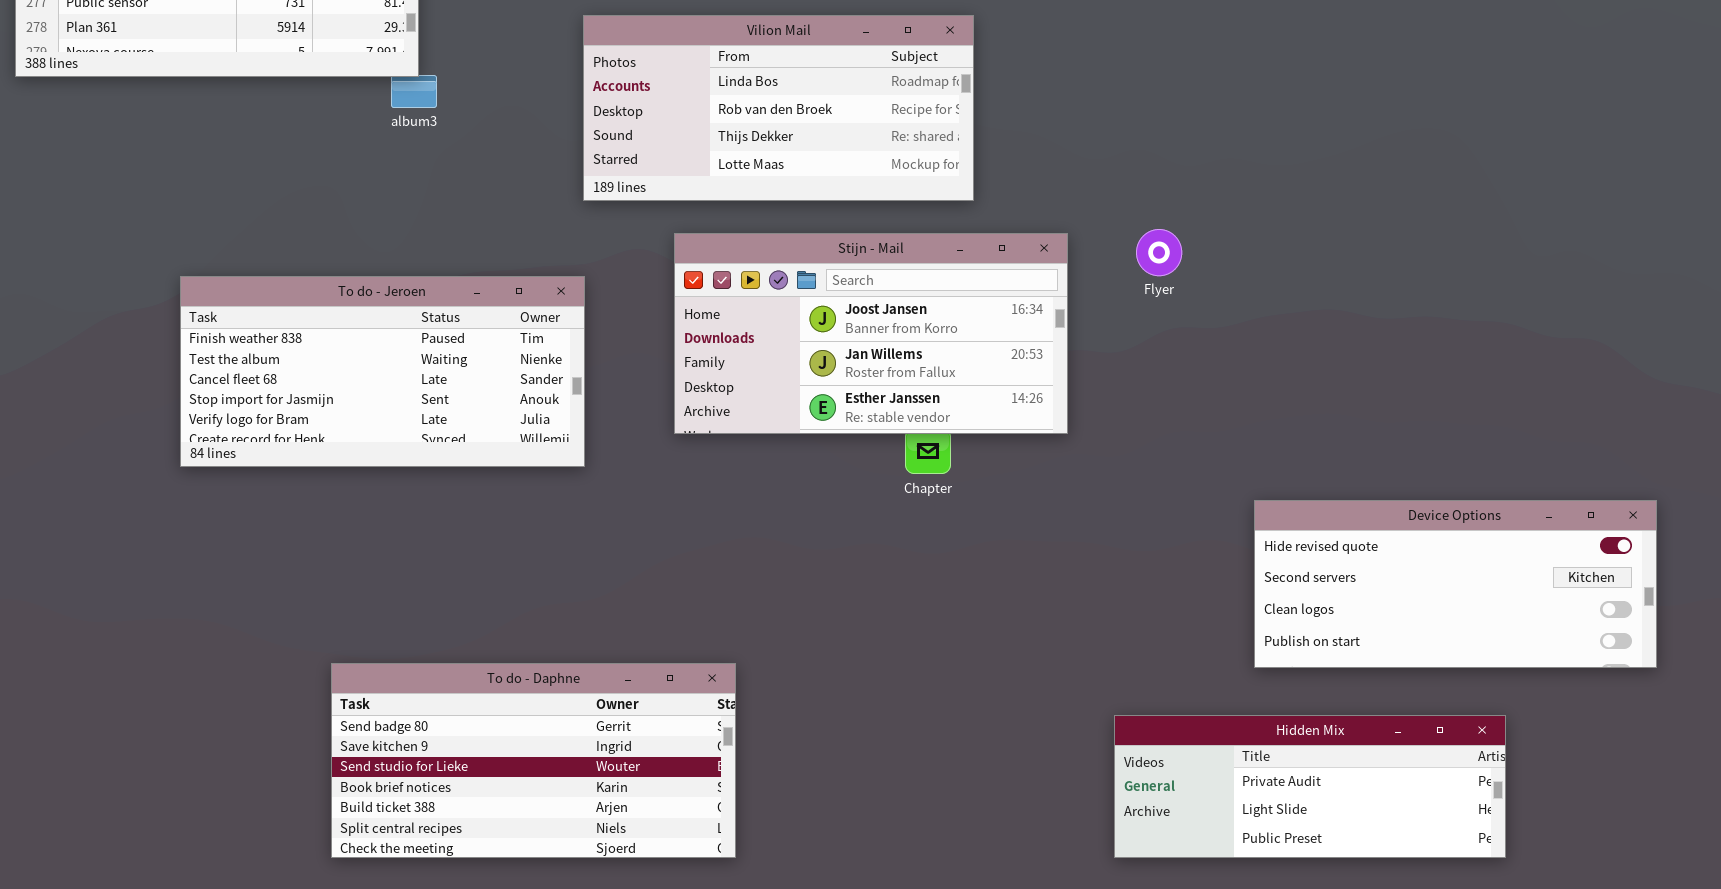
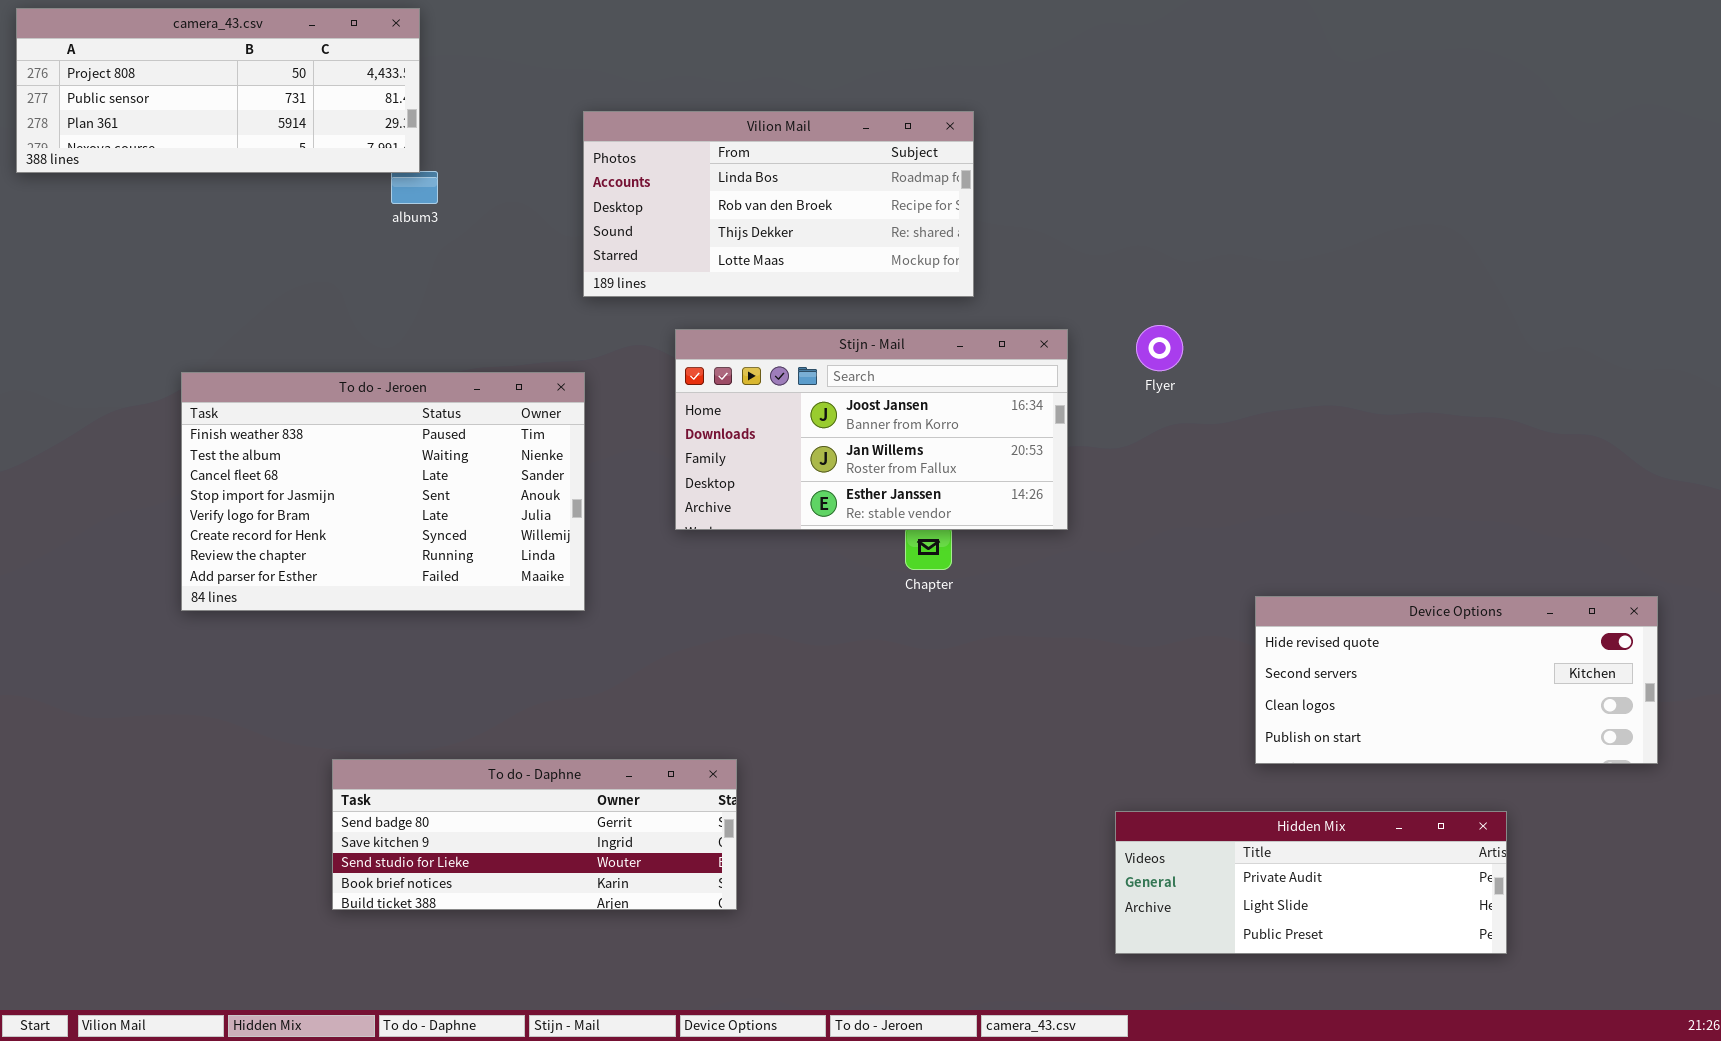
To do - Jeroen: [180,276,585,467] -> [181,372,585,611], resized
To do - Daphne: [331,663,736,858] -> [332,759,737,910], resized

